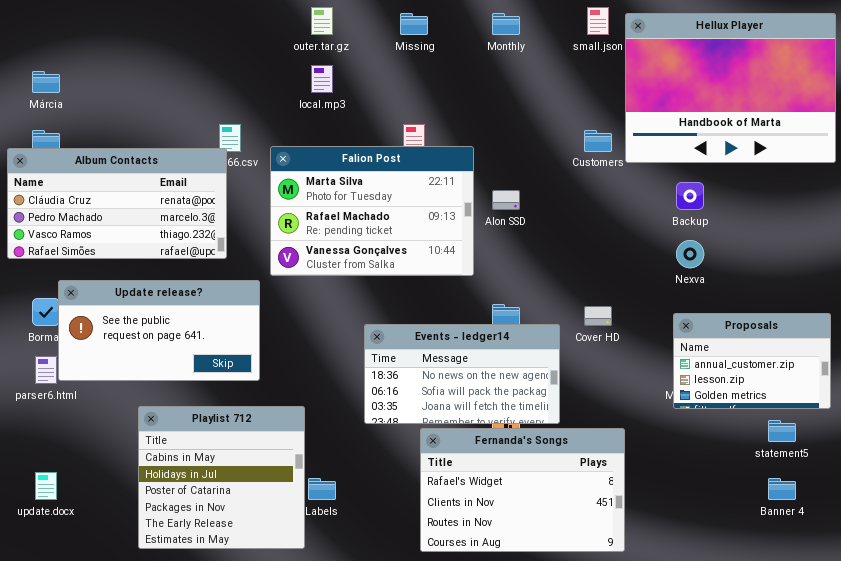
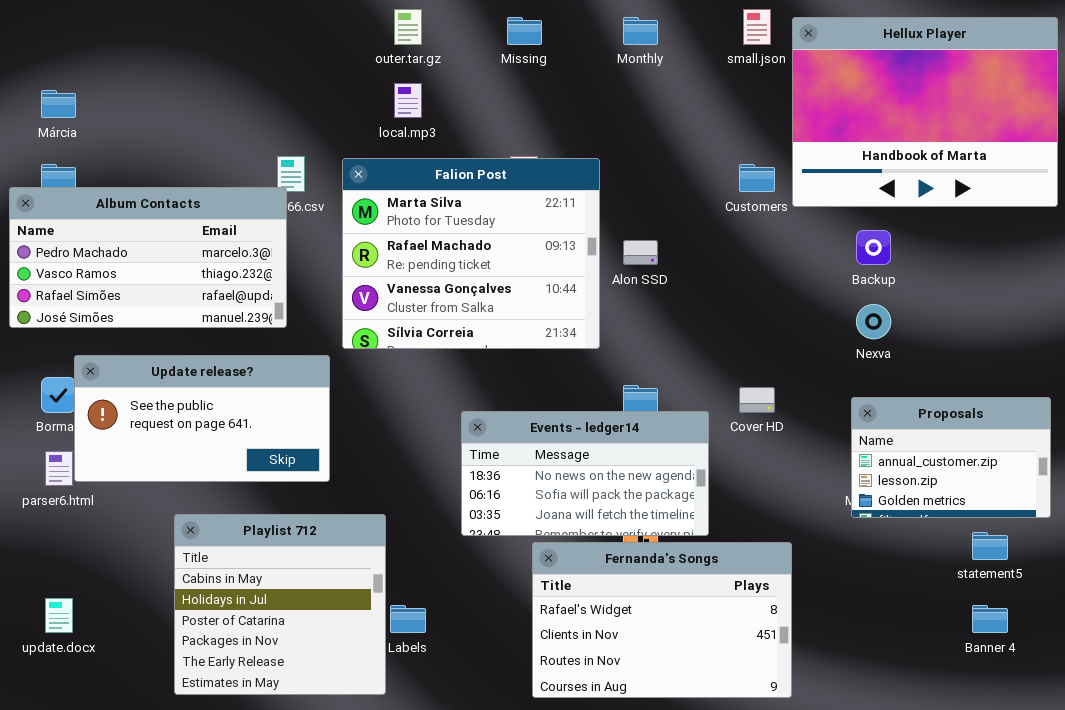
Falion Post: [270,146,474,276] -> [342,158,600,349], resized
Album Contacts: [7,148,227,259] -> [9,187,287,328], scrolled down 1 row

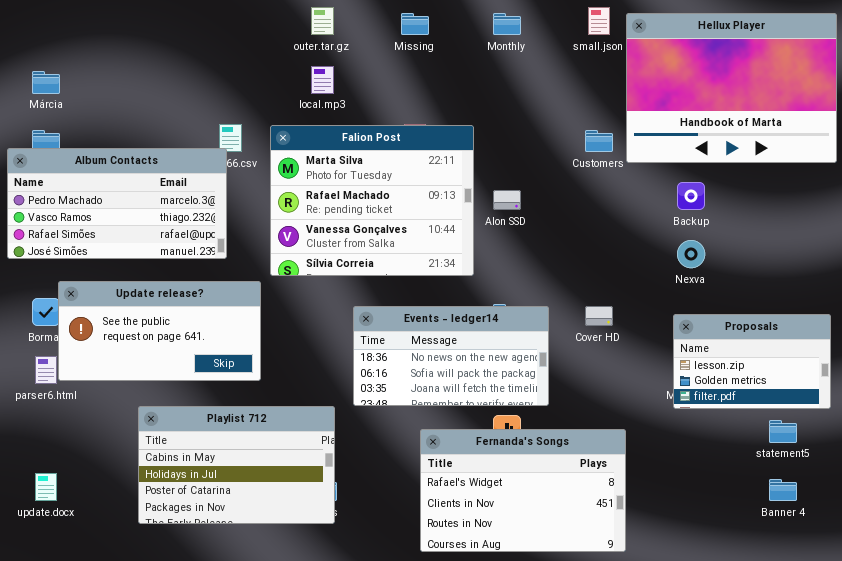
Proposals: [851,397,1051,518] -> [673,314,831,409], scrolled down 1 row
Events - ledger14: [461,411,709,536] -> [353,306,549,406], moved
Playlist 712: [174,514,386,695] -> [138,406,335,524], resized

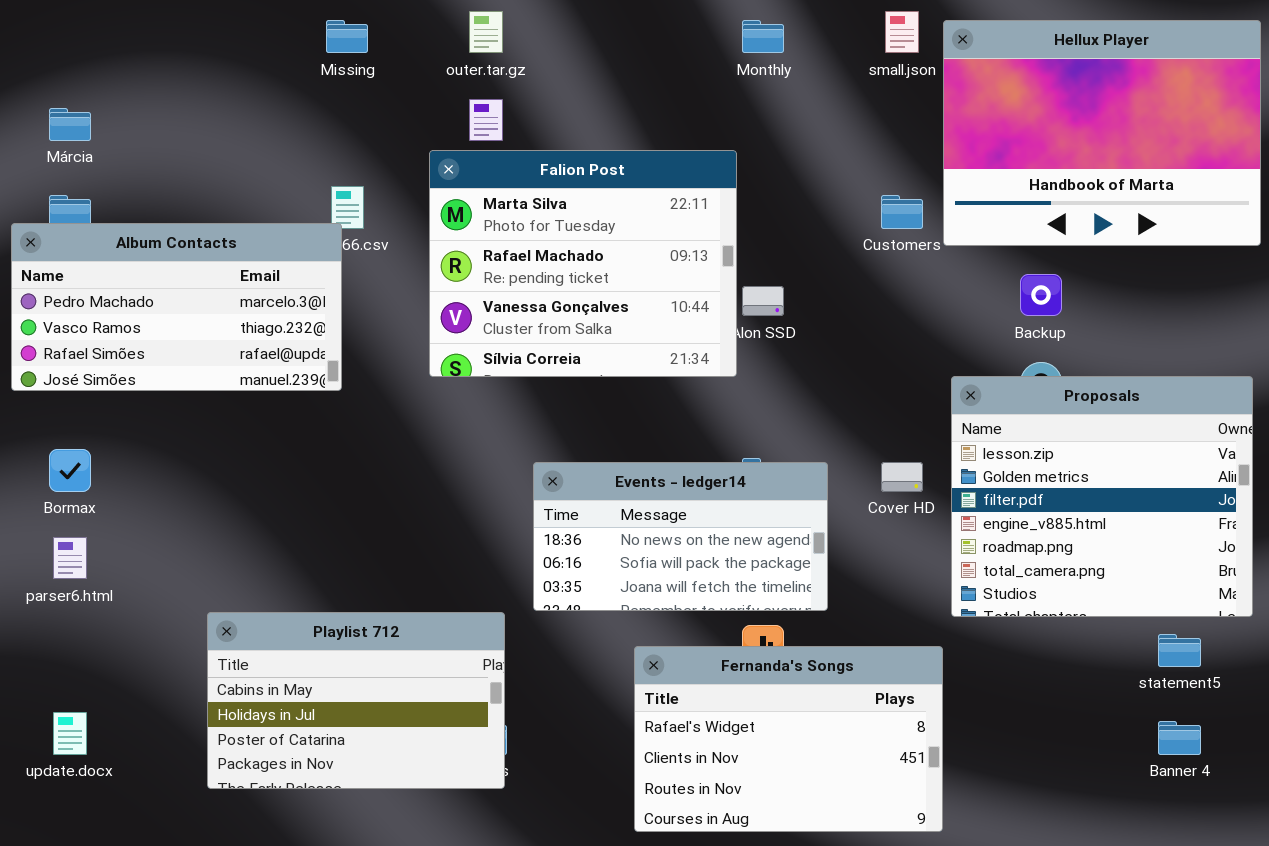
Missing: [401,13,429,35] -> [326,20,368,53], moved
Falion Post: [270,125,474,276] -> [429,150,737,377], moved
Update release?: [58,281,261,381] -> none, closed
Proposals: [673,314,831,409] -> [951,376,1253,617], resized

